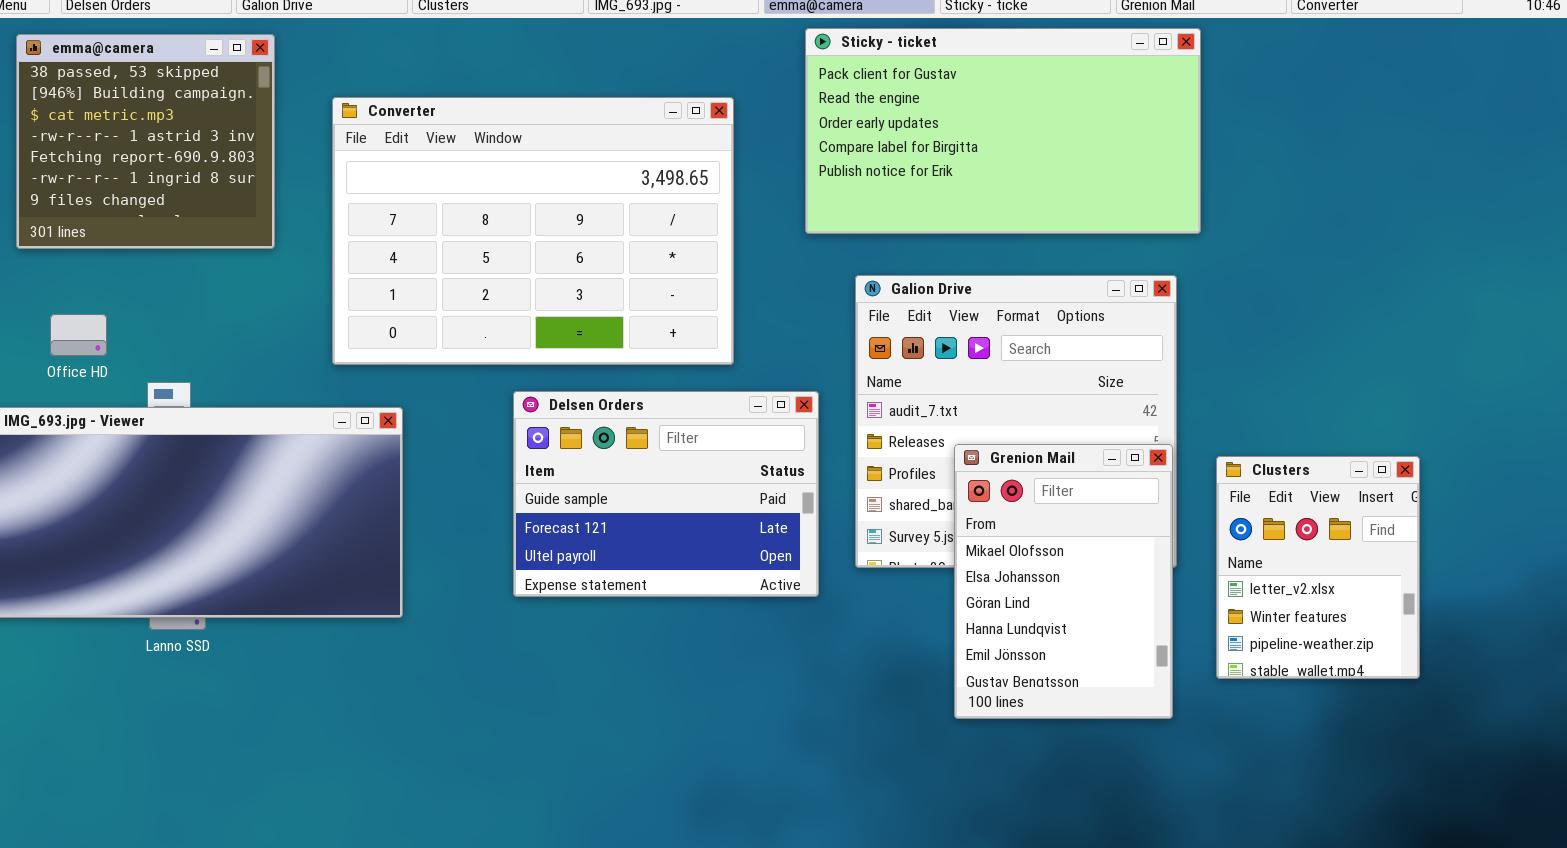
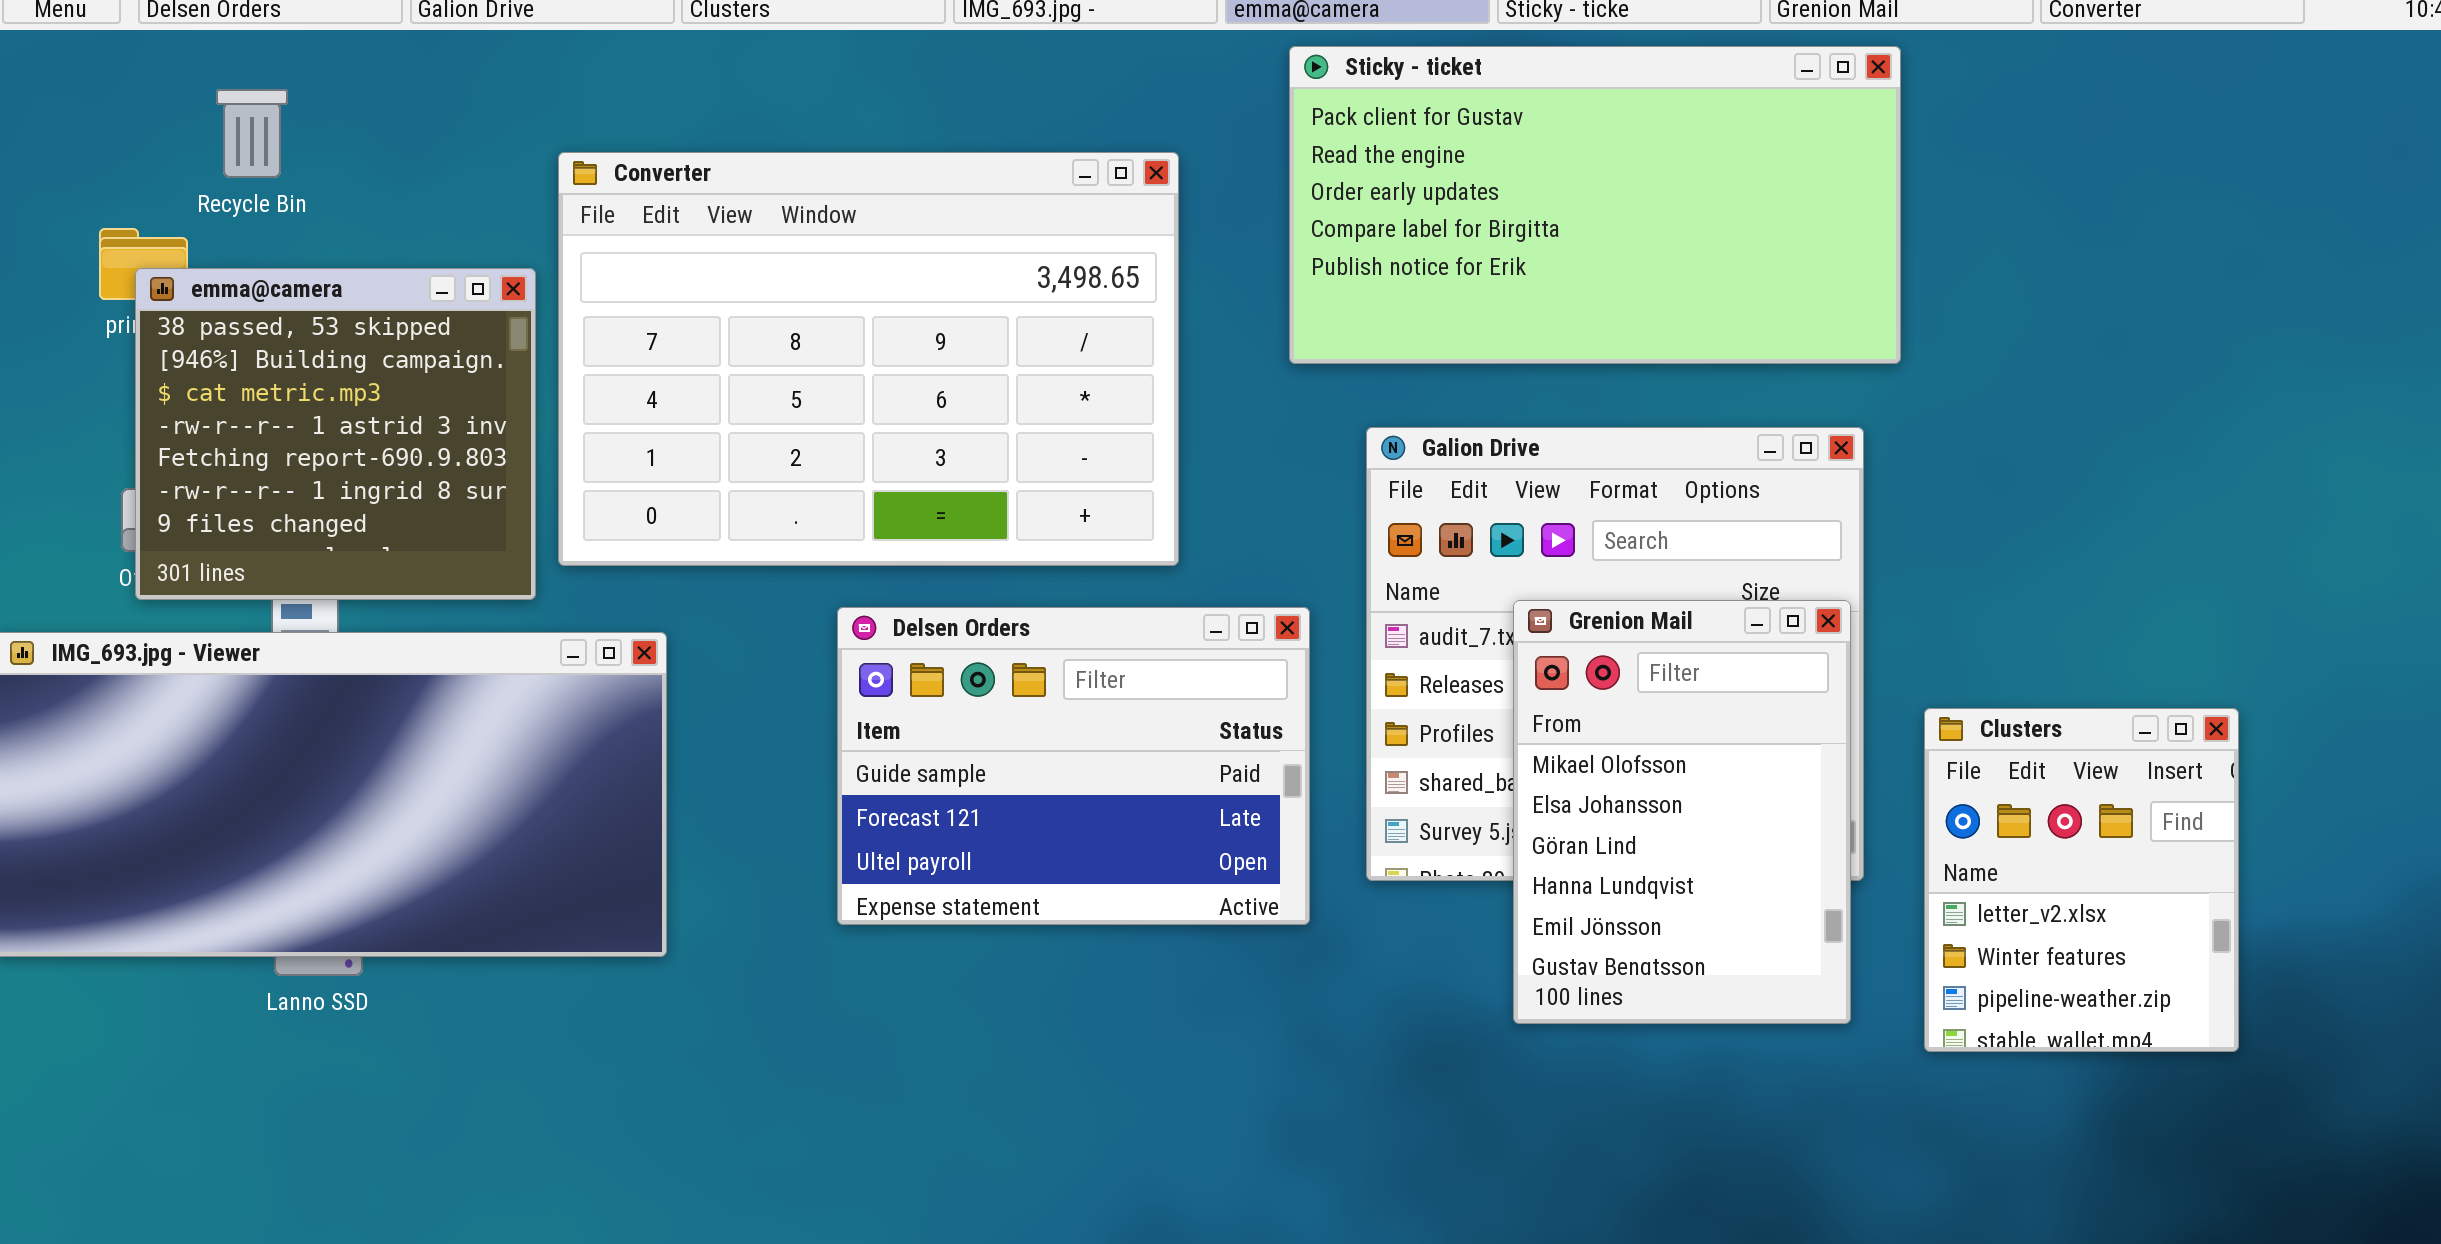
emma@camera: [16,34,275,249] -> [135,268,536,600], moved
Grenion Mail: [954,444,1173,719] -> [1513,600,1851,1024], moved

